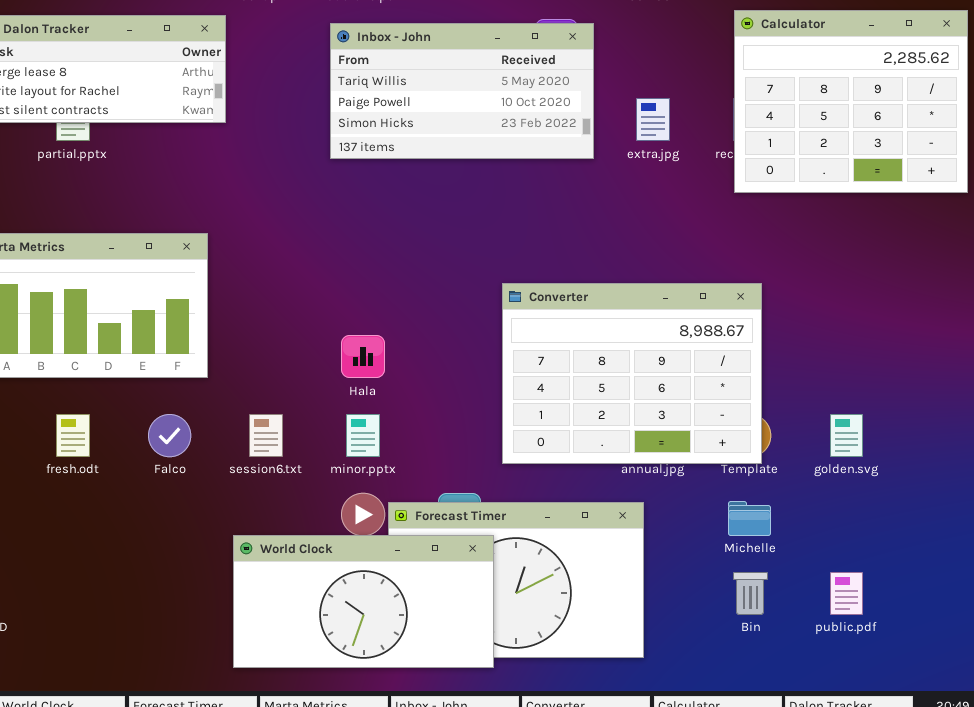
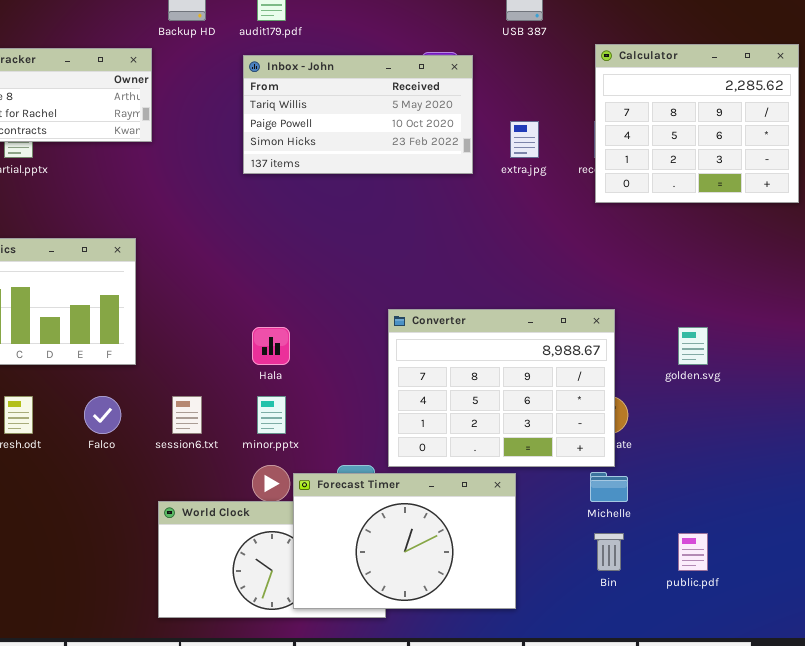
Converter: [502,283,762,464] -> [388,309,615,467], moved
golden.svg: [830,414,863,457] -> [678,327,708,365], moved
Forecast Timer: [388,502,644,658] -> [293,473,516,609], raised

